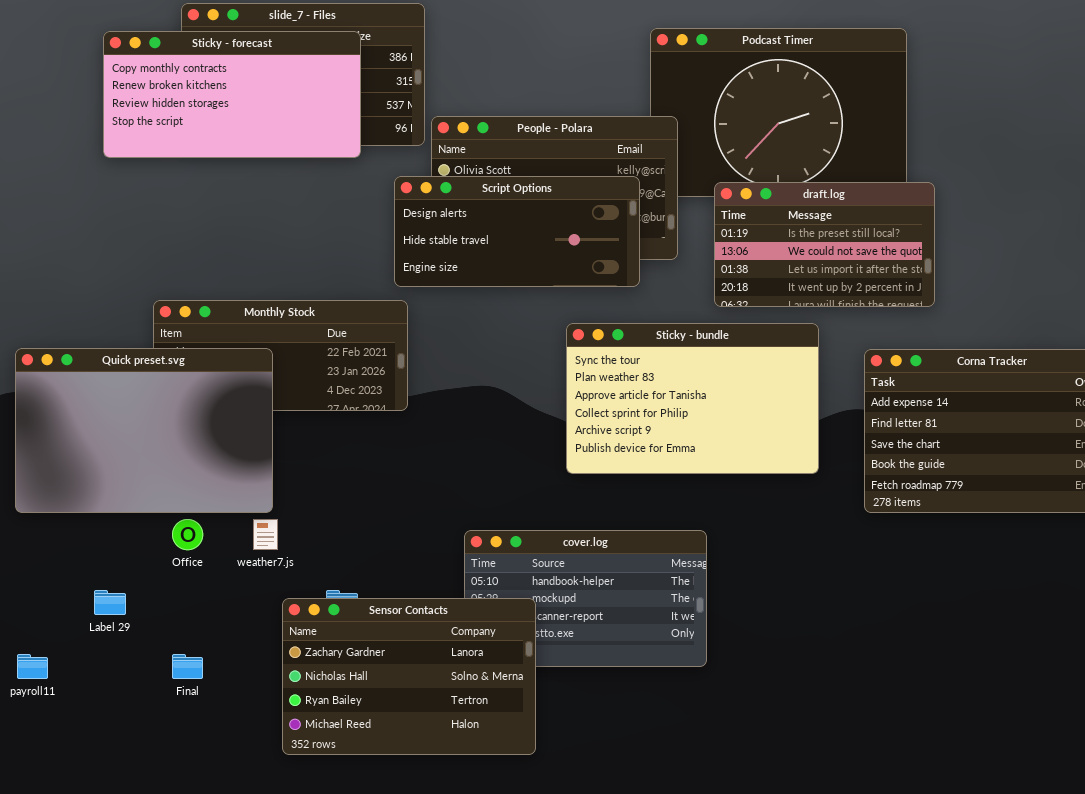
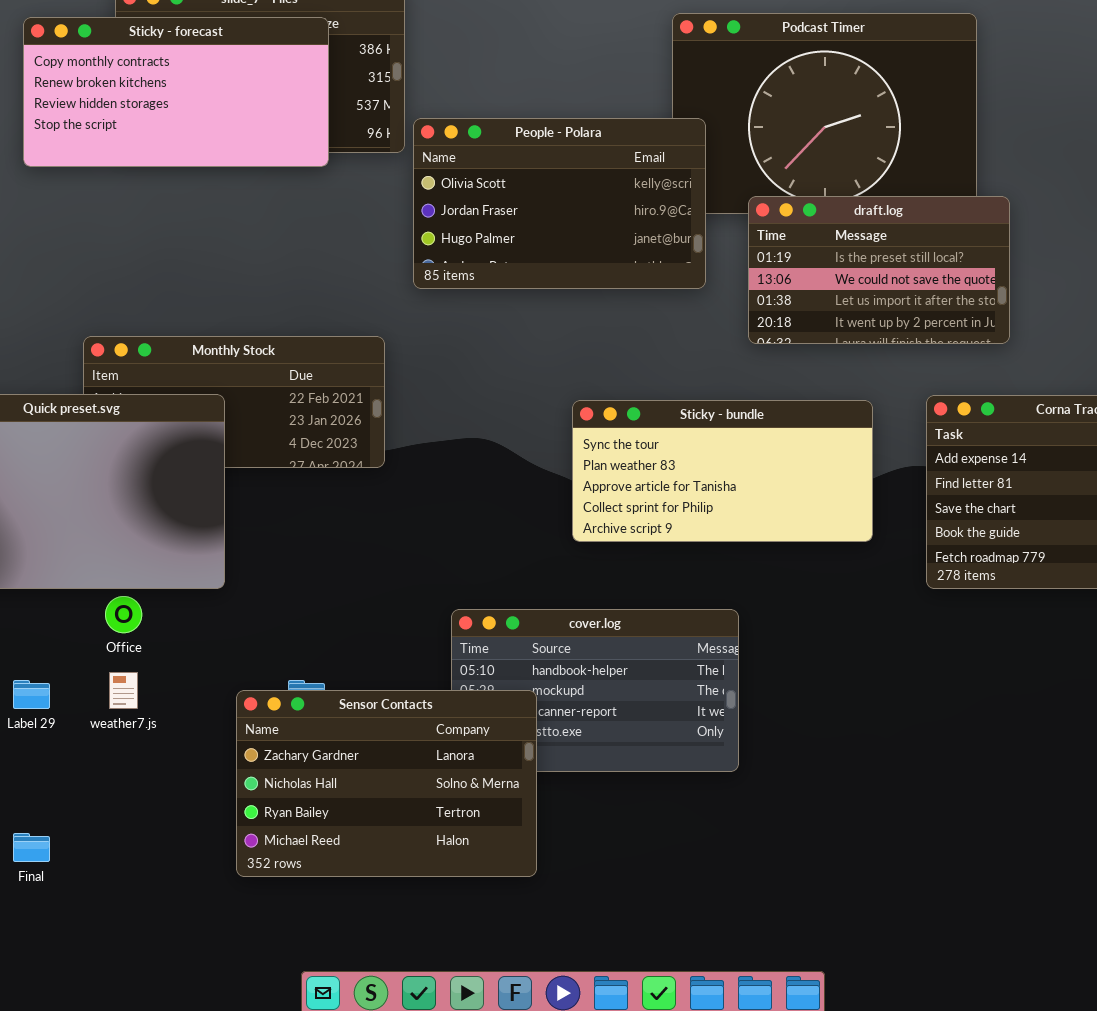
Script Options: [394,176,640,287] -> none, closed
Sticky - bundle: [566,323,819,474] -> [572,400,873,542], resized
weather7.js: [253,519,278,550] -> [109,672,138,709], moved
Final: [172,654,203,679] -> [13,833,50,862], moved

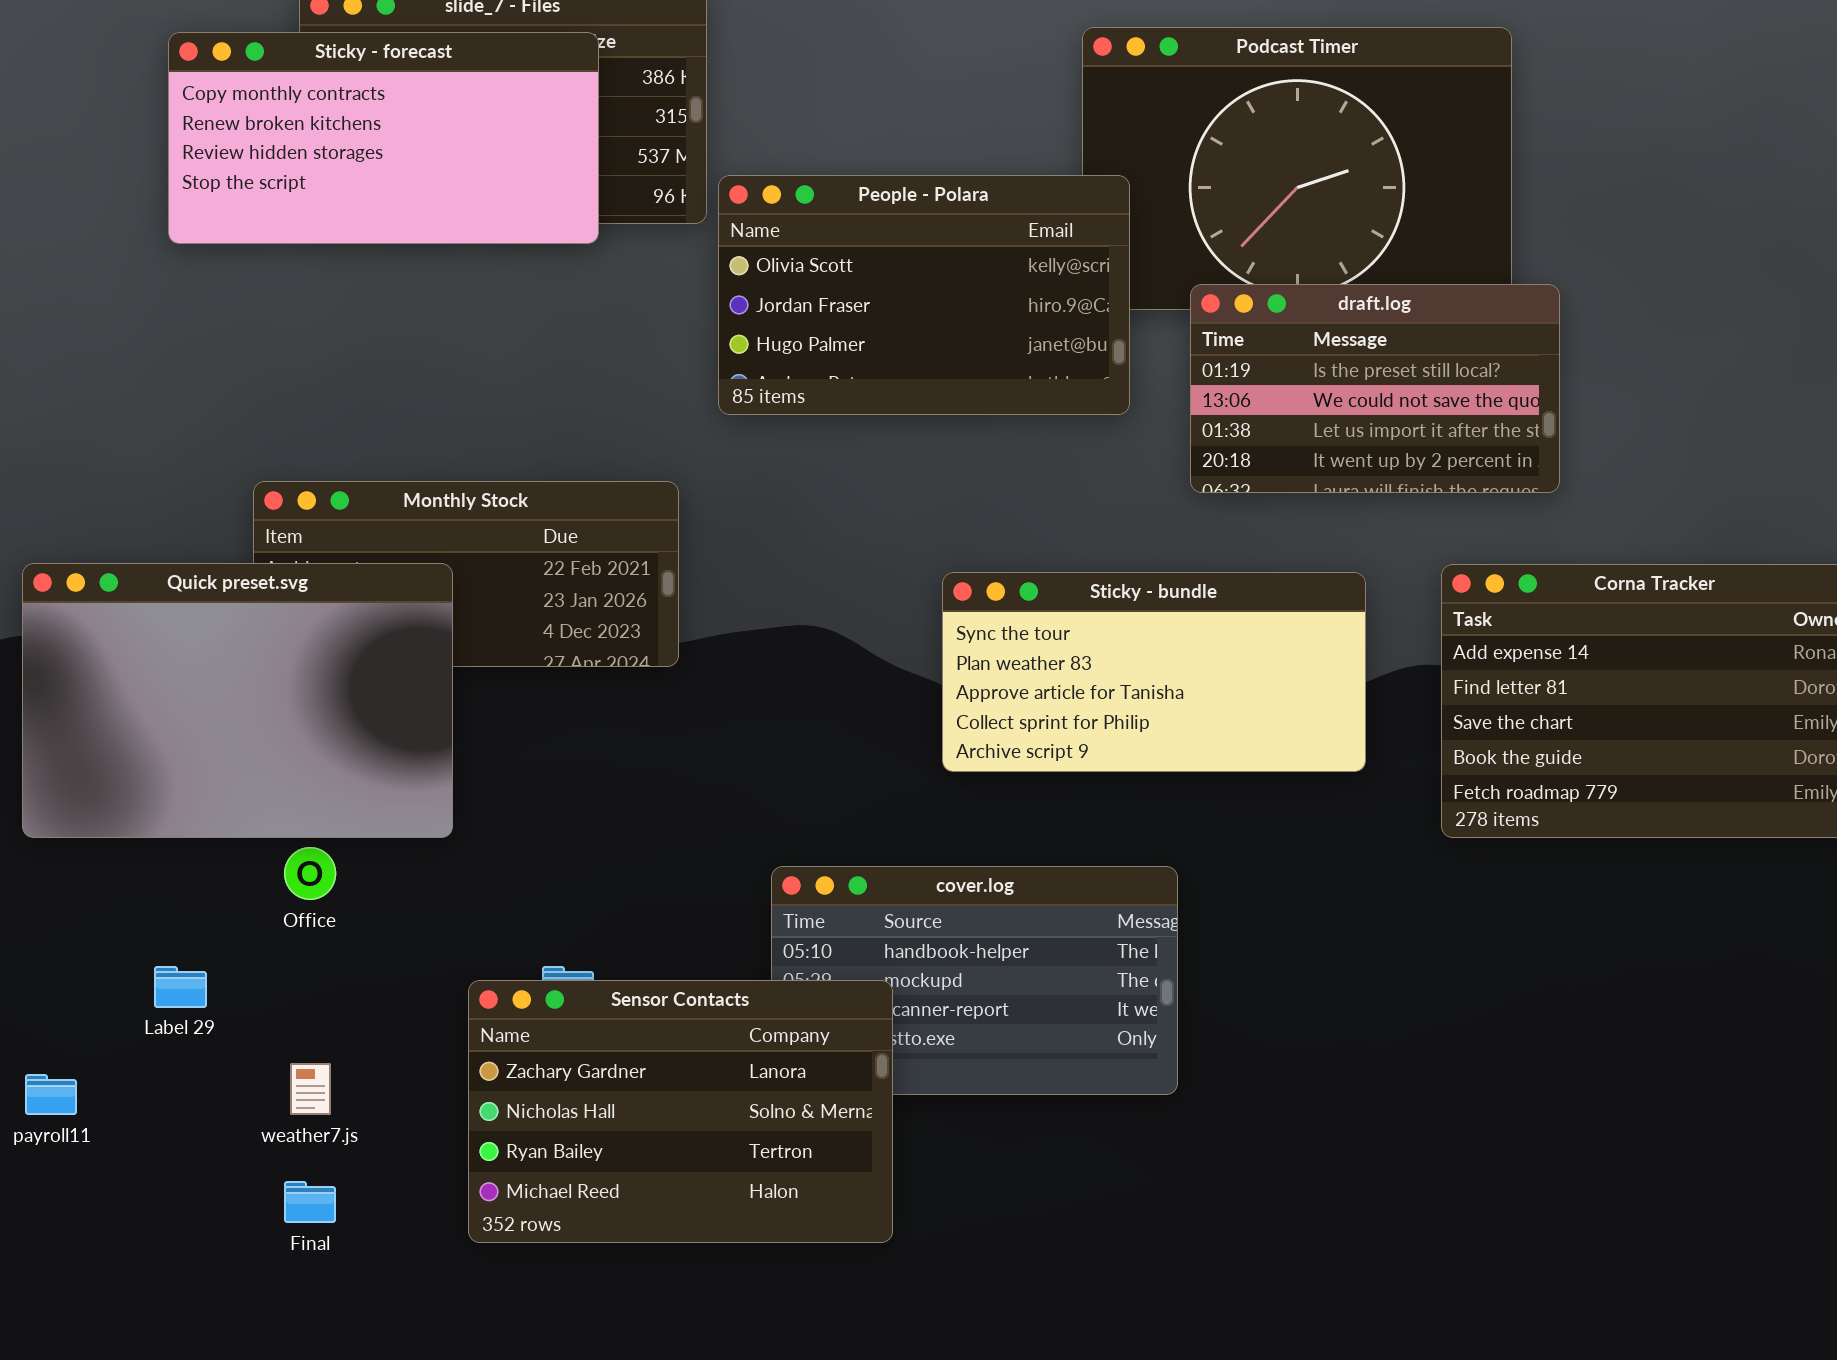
weather7.js: [109,672,138,709] -> [290,1063,331,1115], moved
Final: [13,833,50,862] -> [284,1181,336,1223], moved

